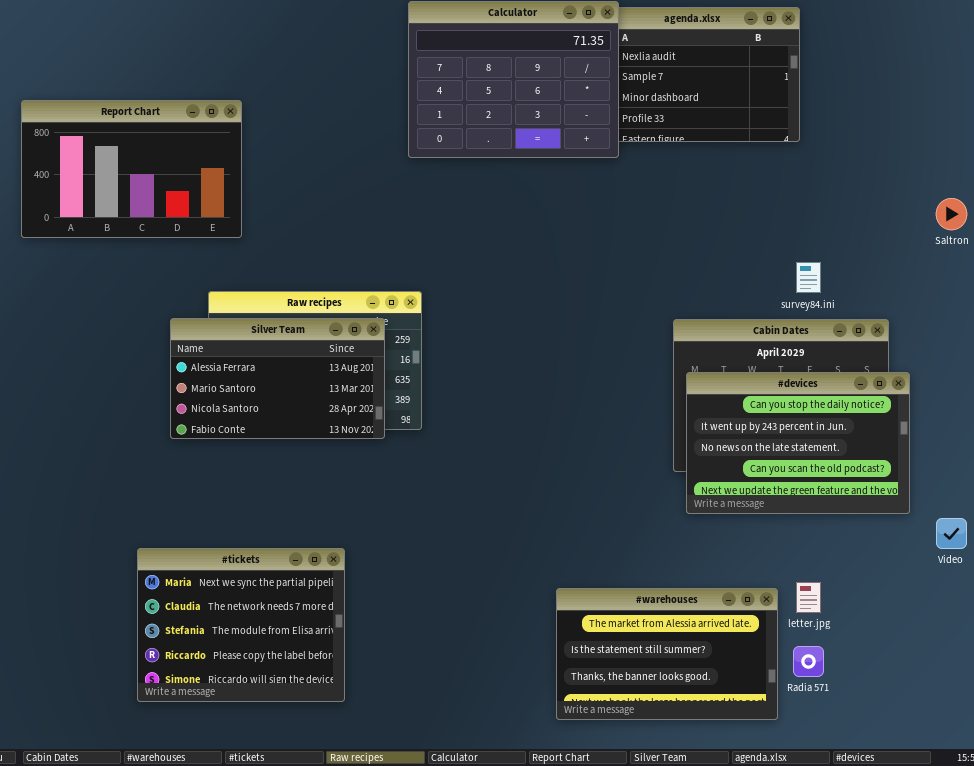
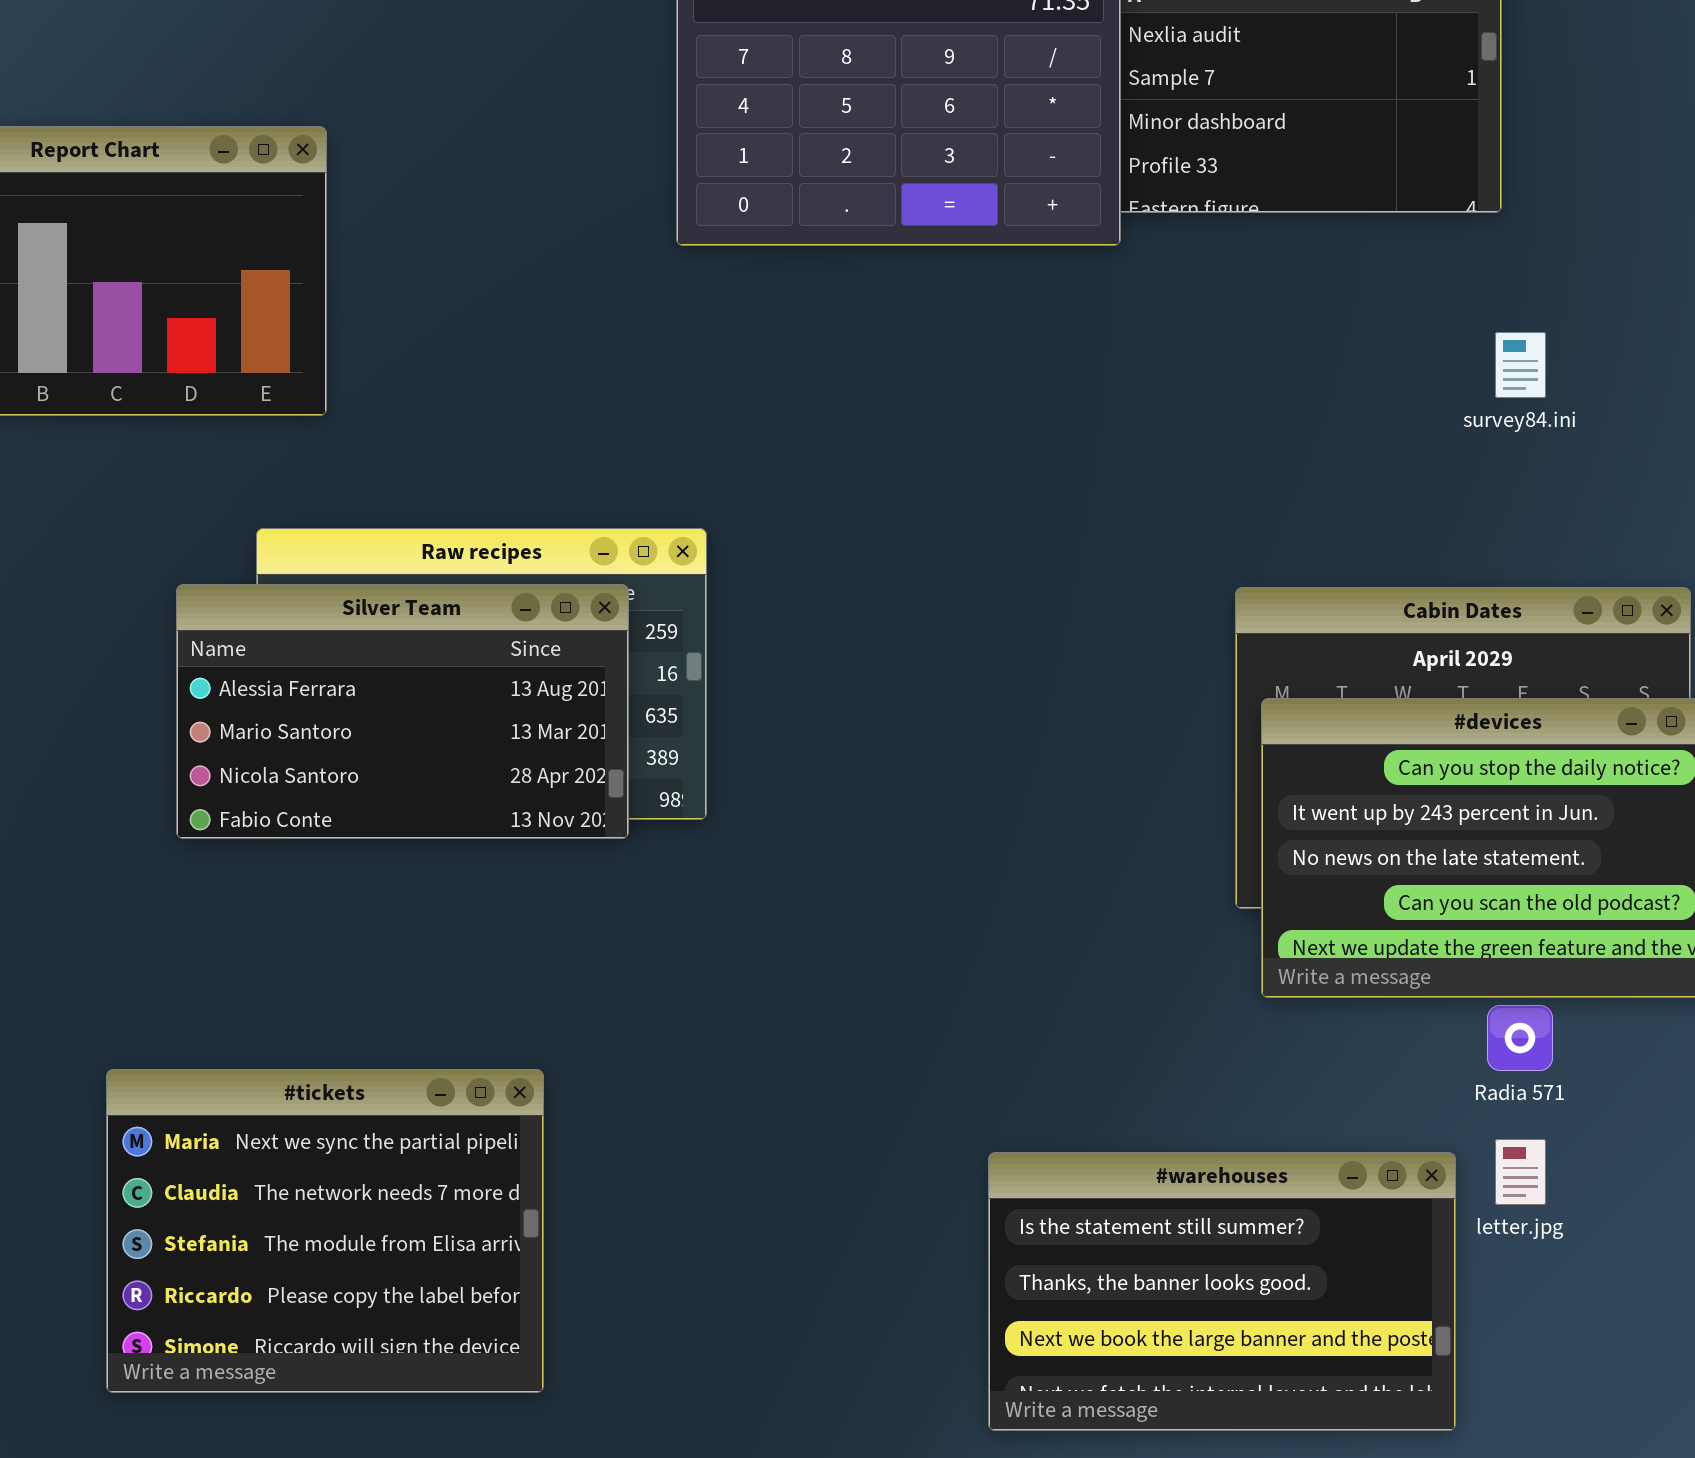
survey84.ini: [796,262,821,293] -> [1495,332,1546,398], moved
#warehouses: [556,588,778,720] -> [988,1152,1456,1431], scrolled down 1 row
Radia 571: [793,646,824,677] -> [1487,1005,1553,1071], moved

